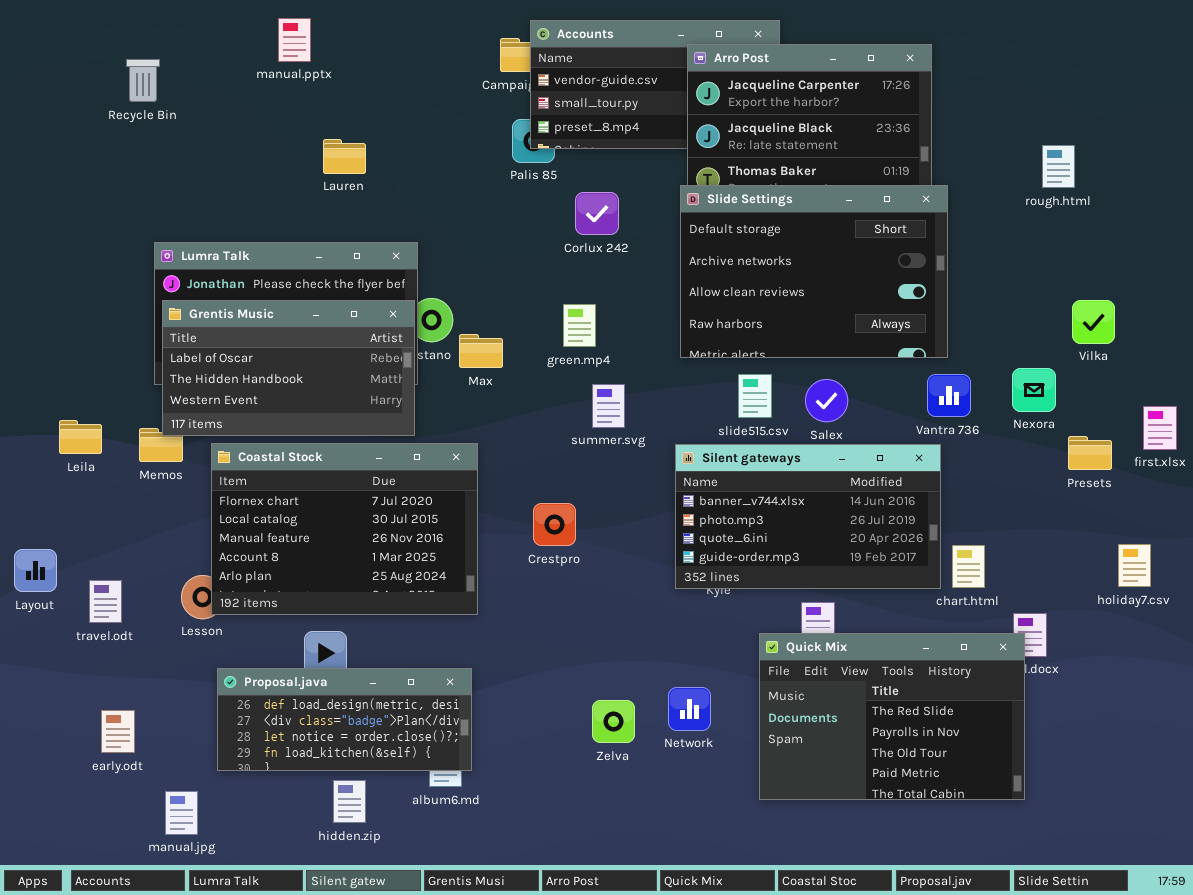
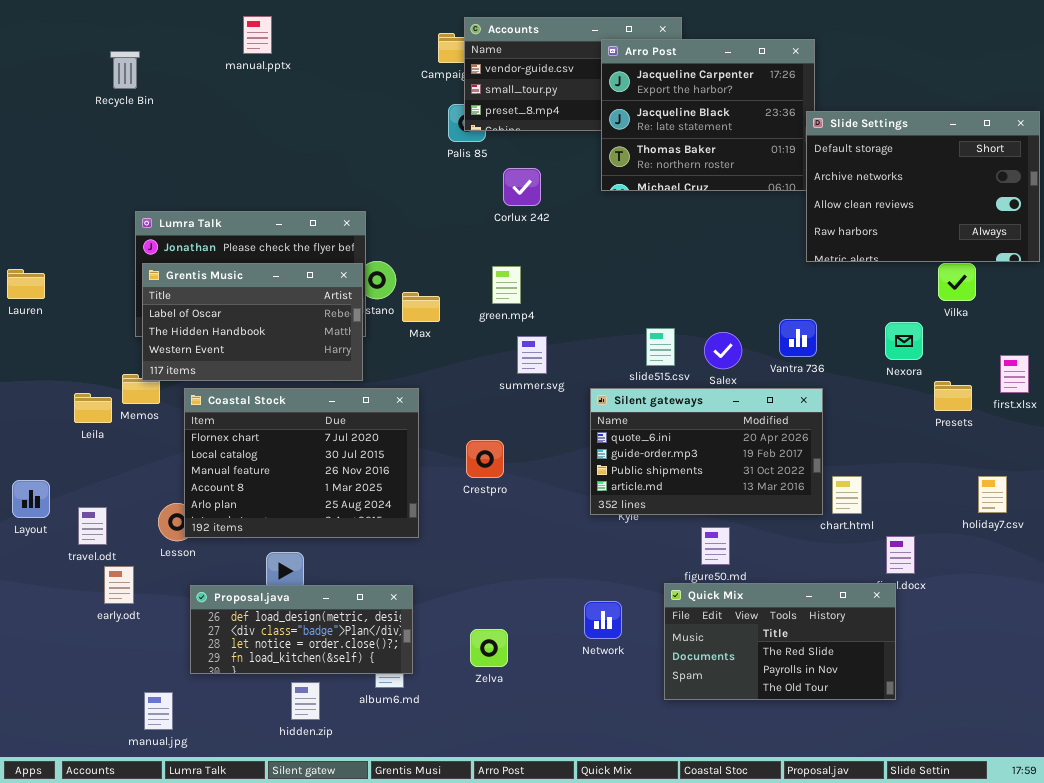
Lauren: [323,139,366,174] -> [7,269,45,299], moved
Slide Settings: [680,185,948,358] -> [806,111,1040,262], moved
Vantra 736: [927,374,971,417] -> [779,319,817,357], moved
Leila: [59,420,102,454] -> [74,393,112,423], moved
Silent gateways: [675,444,941,589] -> [590,388,823,515], scrolled down 2 rows
Quick Mix: [759,633,1025,800] -> [664,583,896,700], resized
Zelva: [592,700,635,743] -> [470,629,508,667], moved
early.odt: [101,710,135,753] -> [104,566,134,604], moved

